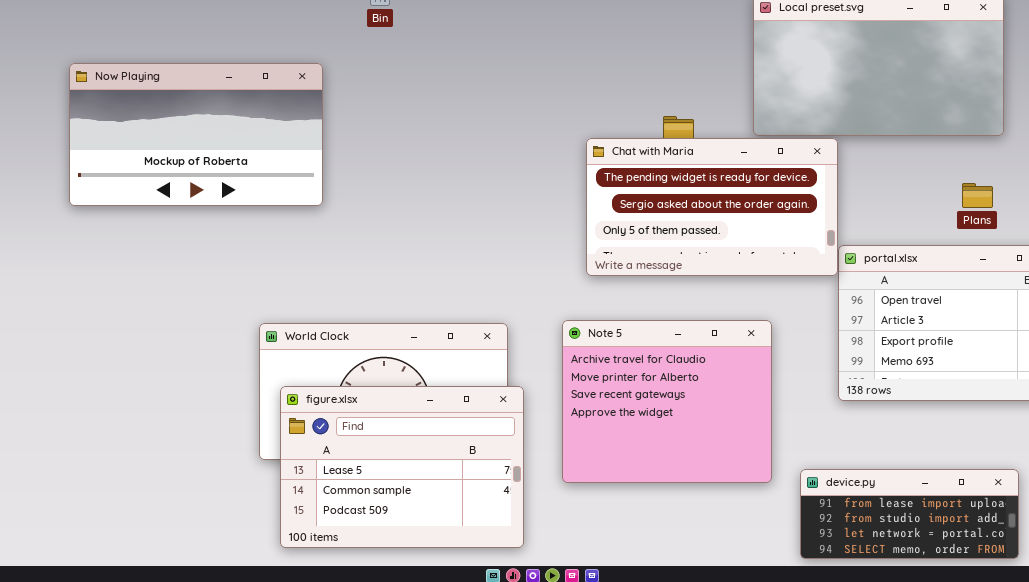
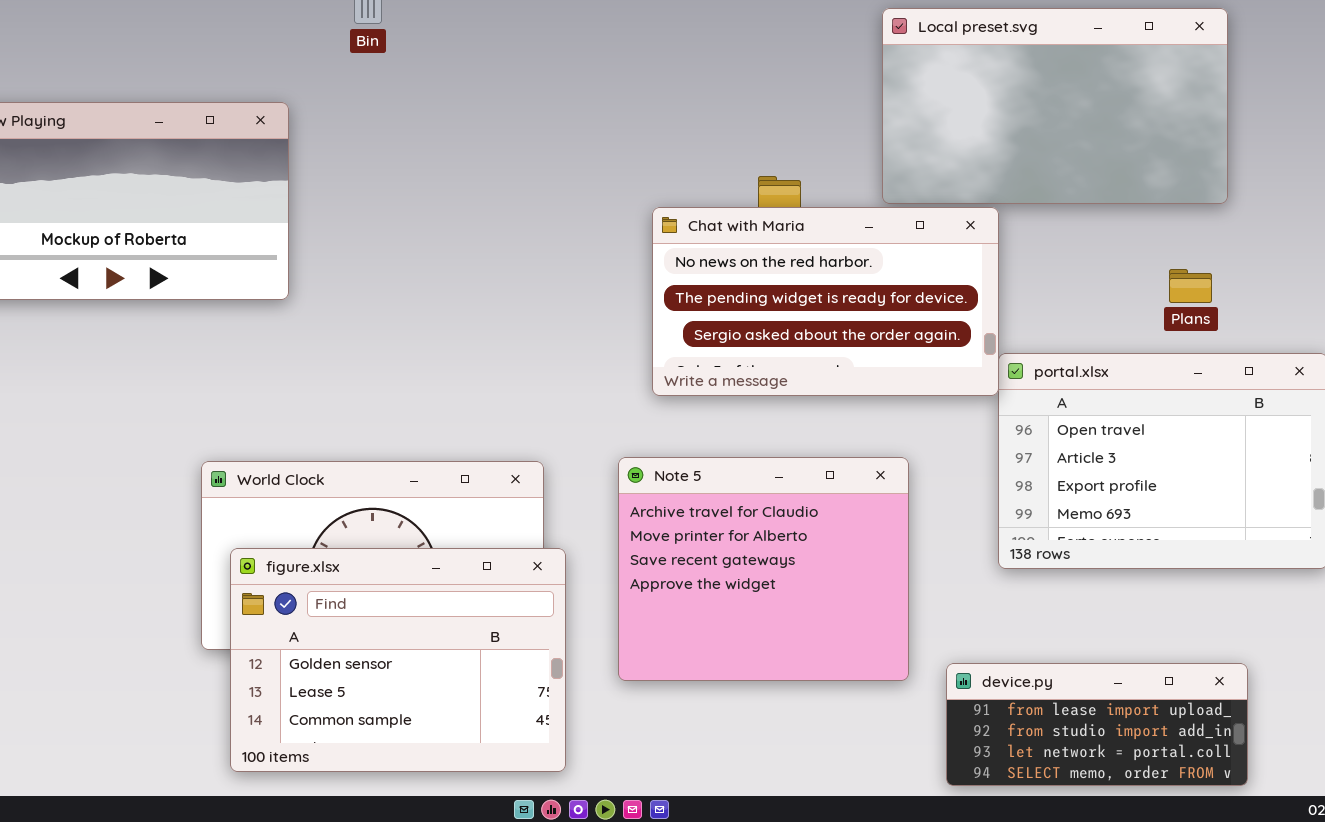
Chat with Maria: [586,138,838,276] -> [652,207,999,396], scrolled up 1 row
figure.xlsx: [280,386,524,548] -> [230,548,566,772], scrolled up 1 row

